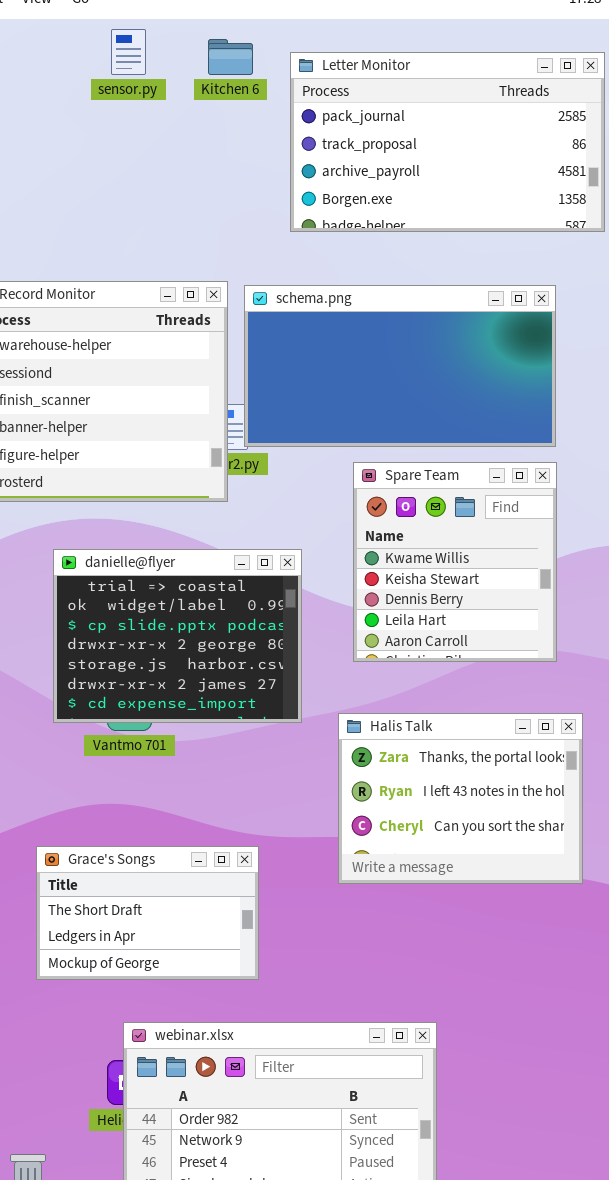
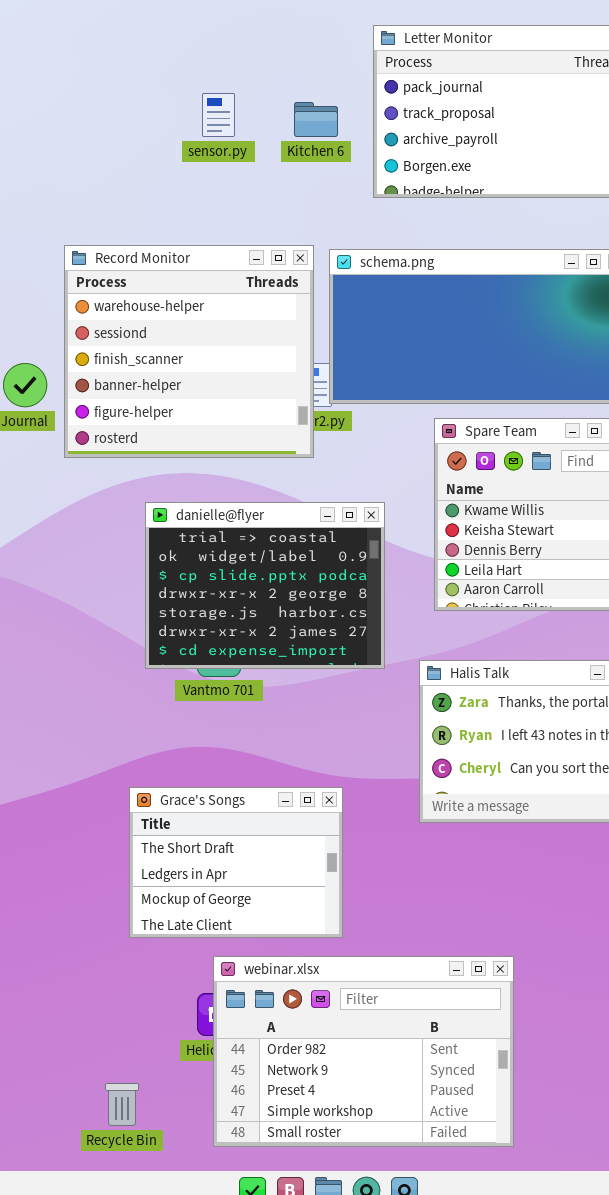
sensor.py: [111,29,146,75] -> [202,93,235,137], moved
Kitchen 6: [208,39,253,75] -> [294,102,338,137], moved
Grace's Songs: [36,846,259,980] -> [129,787,343,938], resized

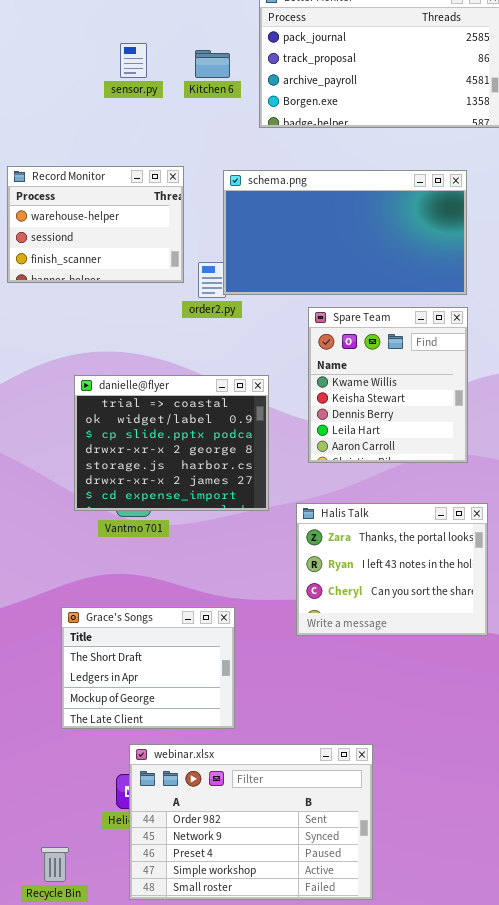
Record Monitor: [64,245,314,458] -> [7,166,184,283], resized

